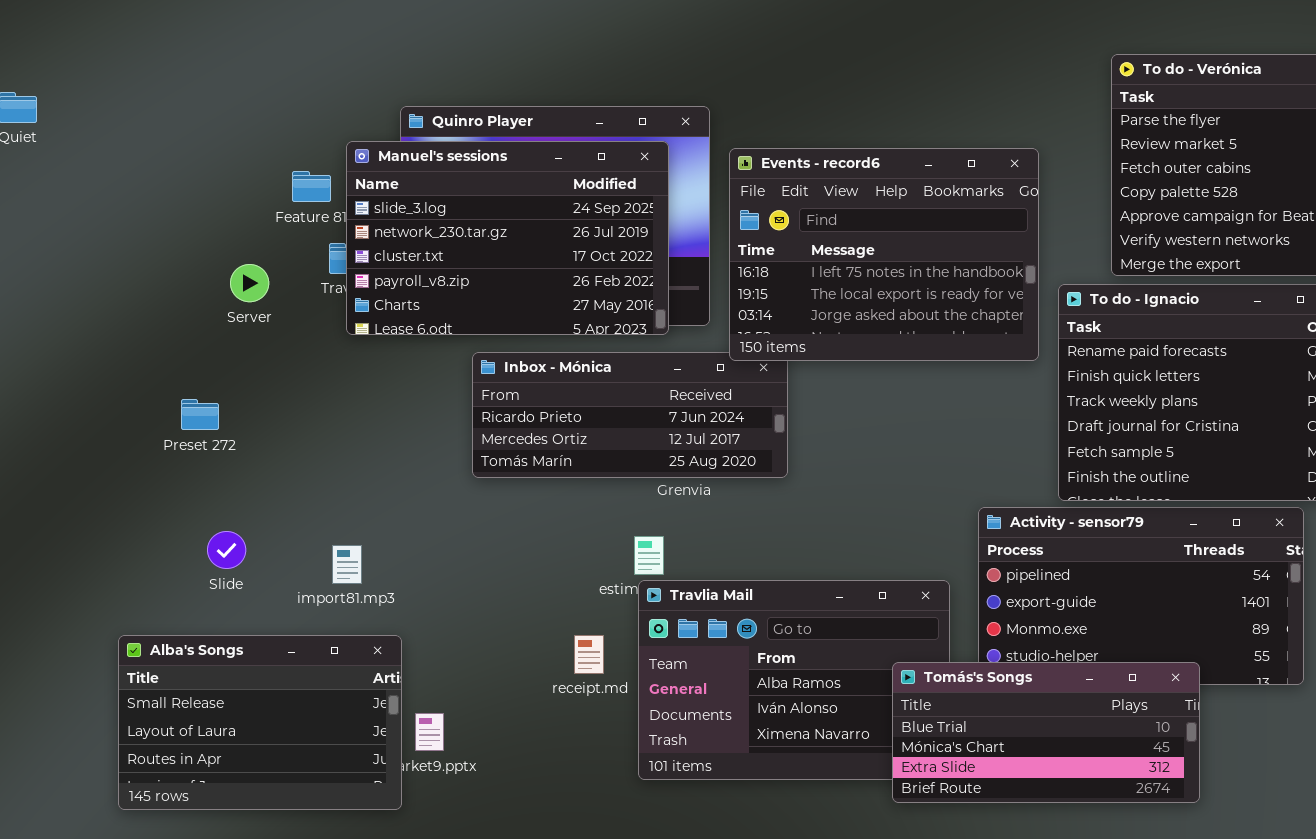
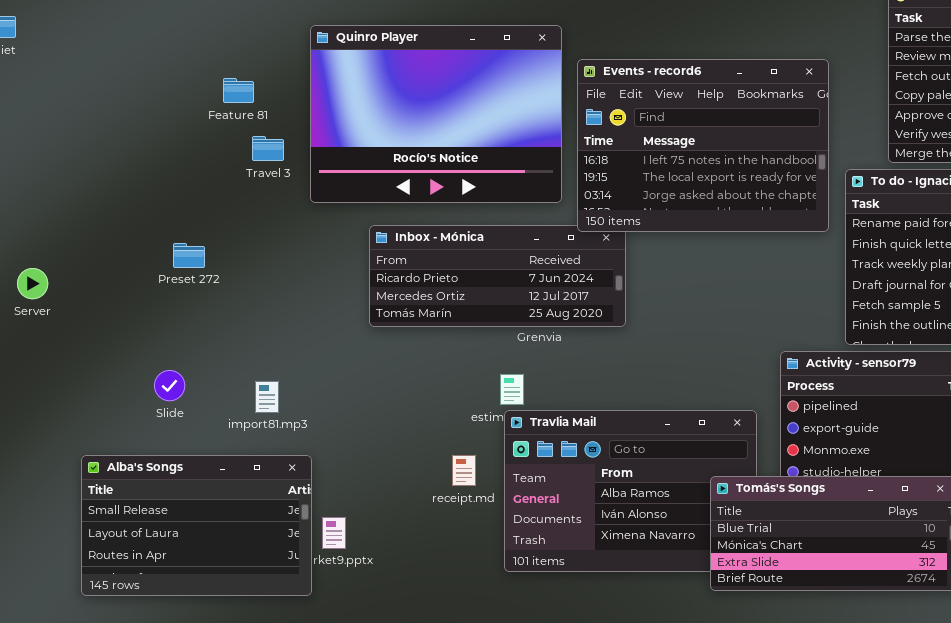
Manuel's sessions: [346,141,669,335] -> none, closed
Server: [230,264,269,302] -> [17,268,48,299], moved
Preset 272: [181,399,219,430] -> [173,243,205,268], moved

